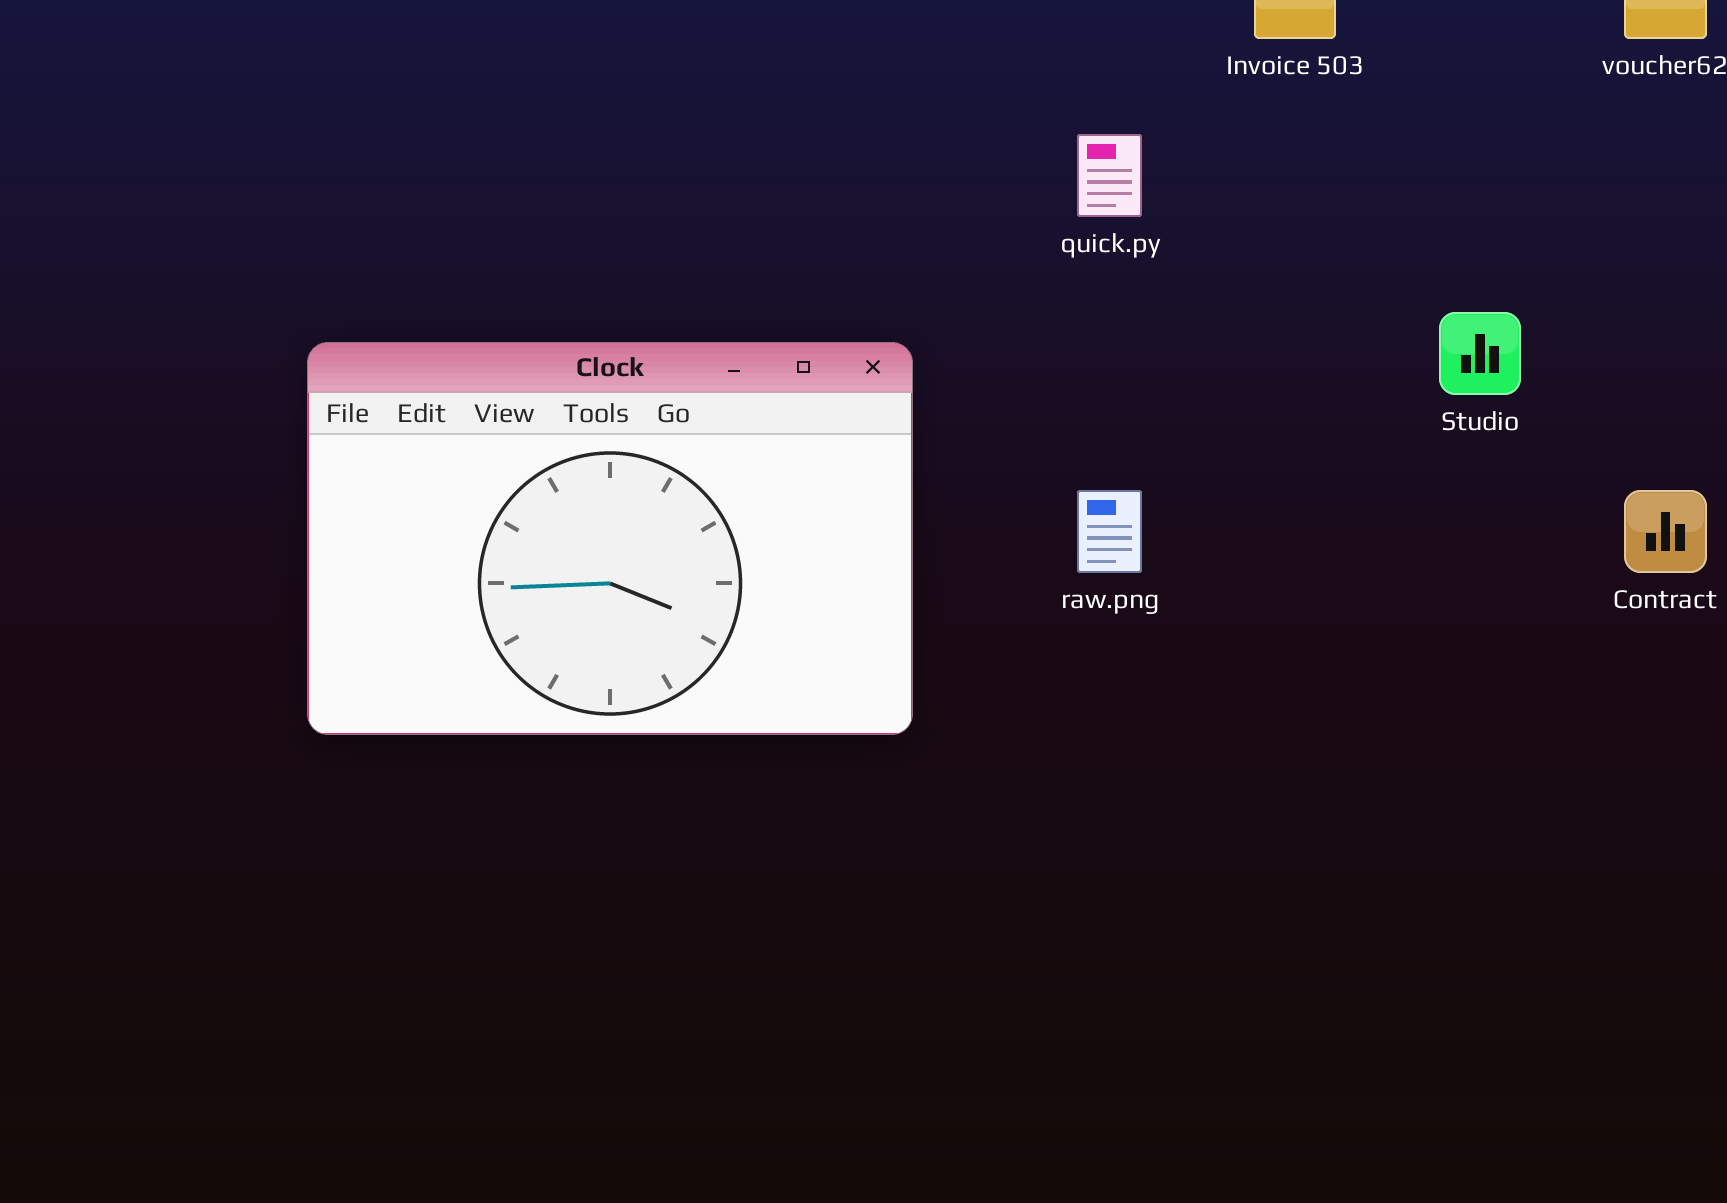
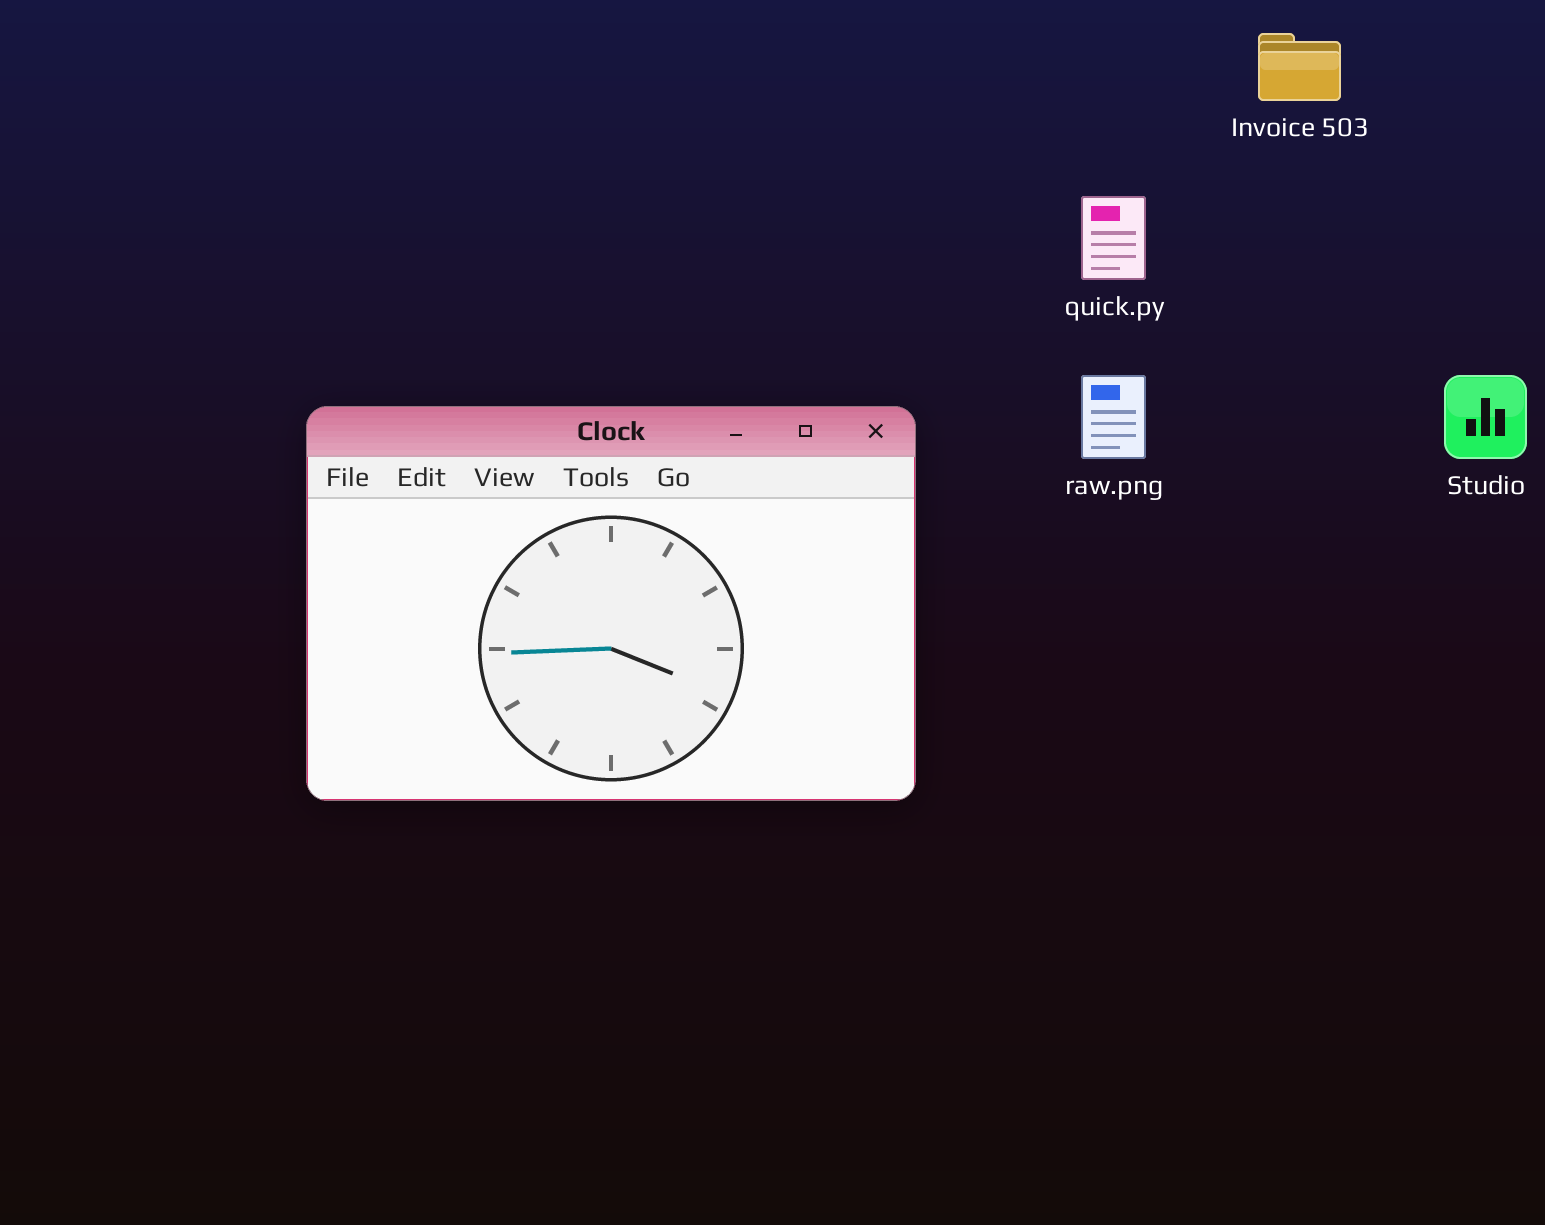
raw.png: [1077,490,1142,573] -> [1081,375,1146,459], moved

